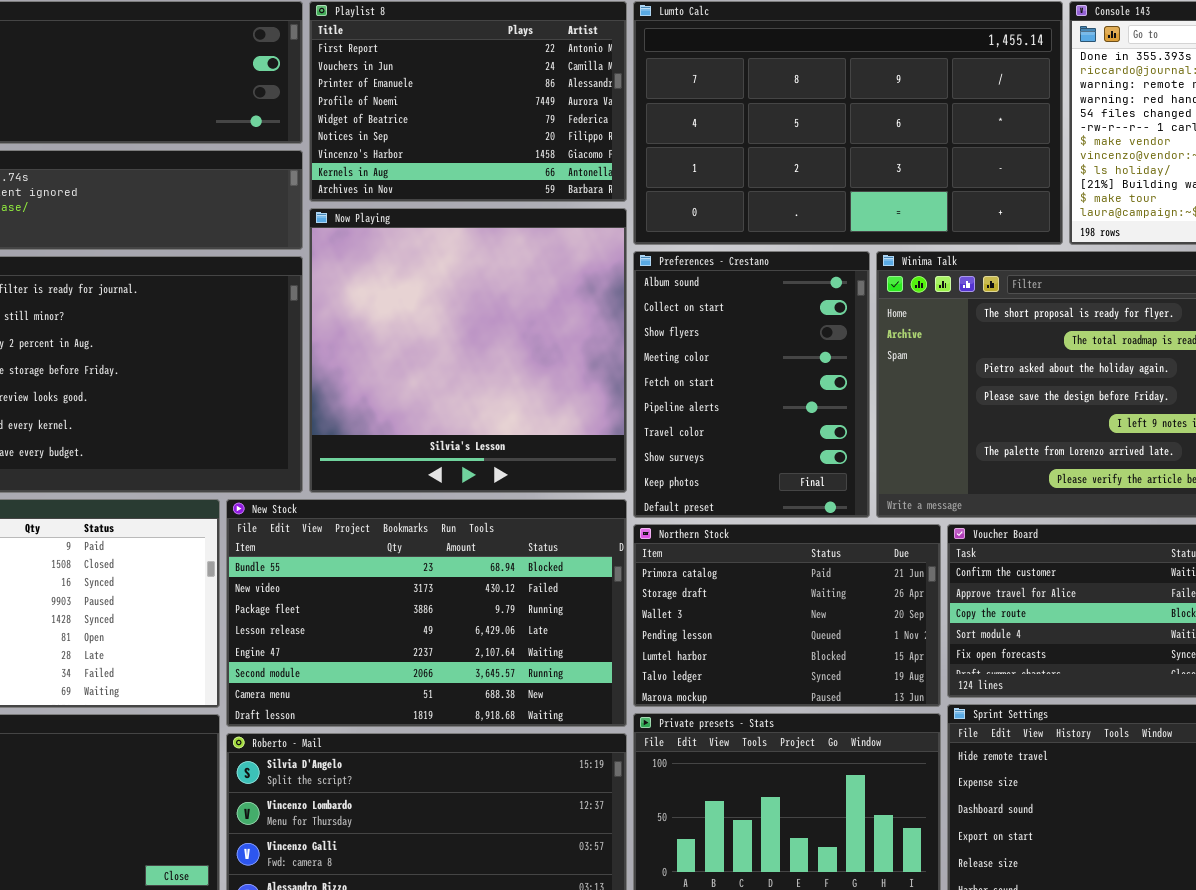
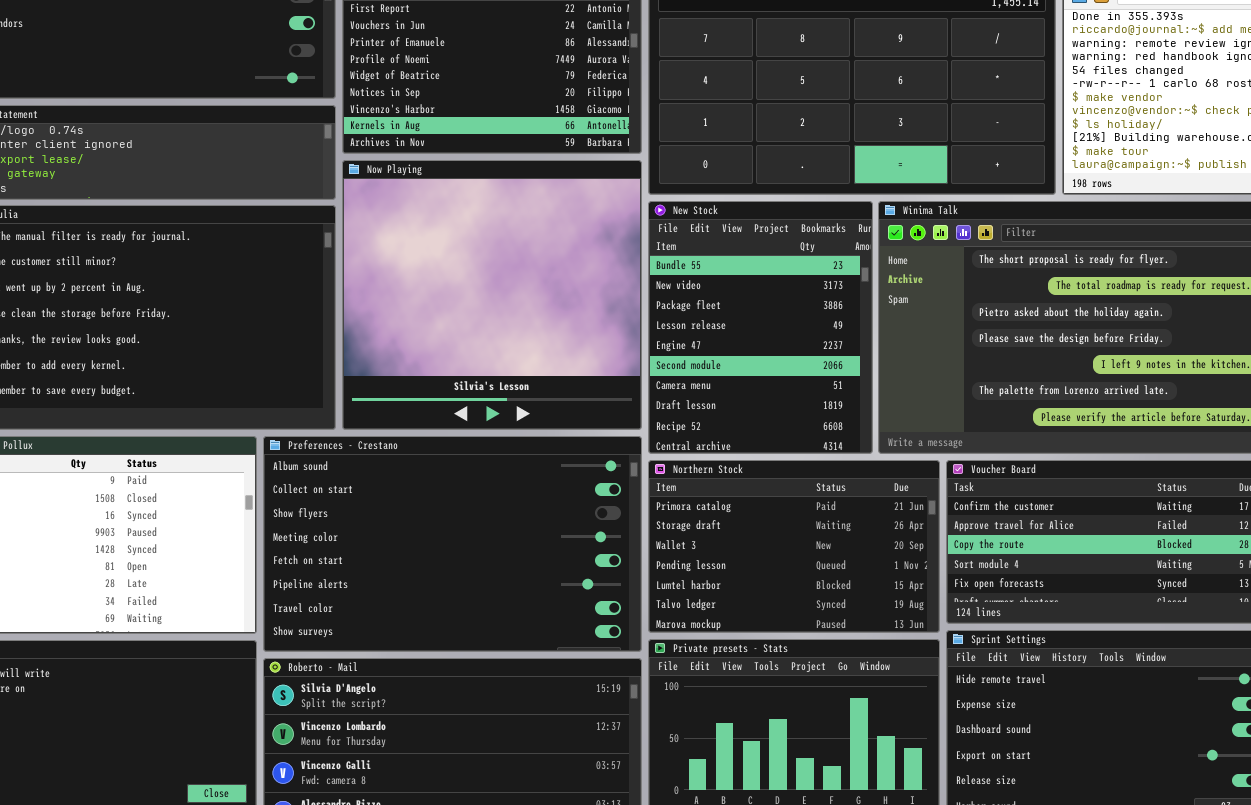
Preferences - Crestano: [633,251,870,518] -> [263,436,642,652], moved, resized
New Stock: [226,499,627,727] -> [648,201,873,454], moved, resized

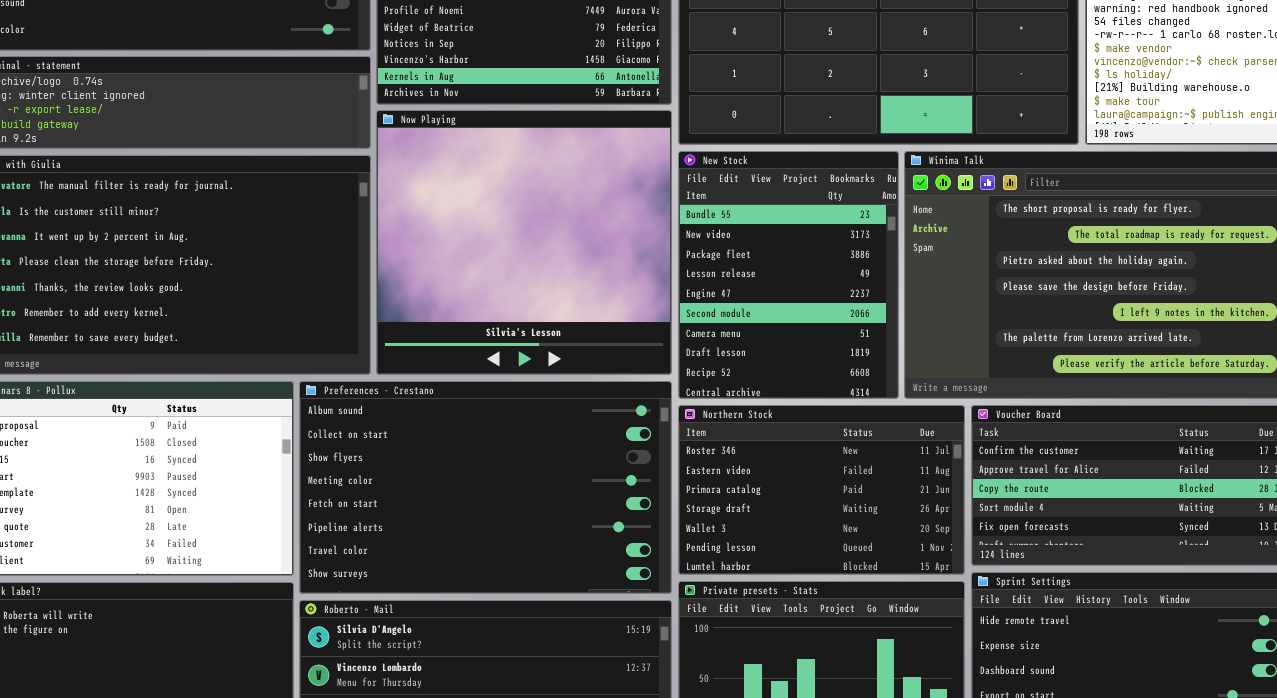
Northern Stock: [648,460,940,633] -> [678,405,965,575], scrolled up 2 rows

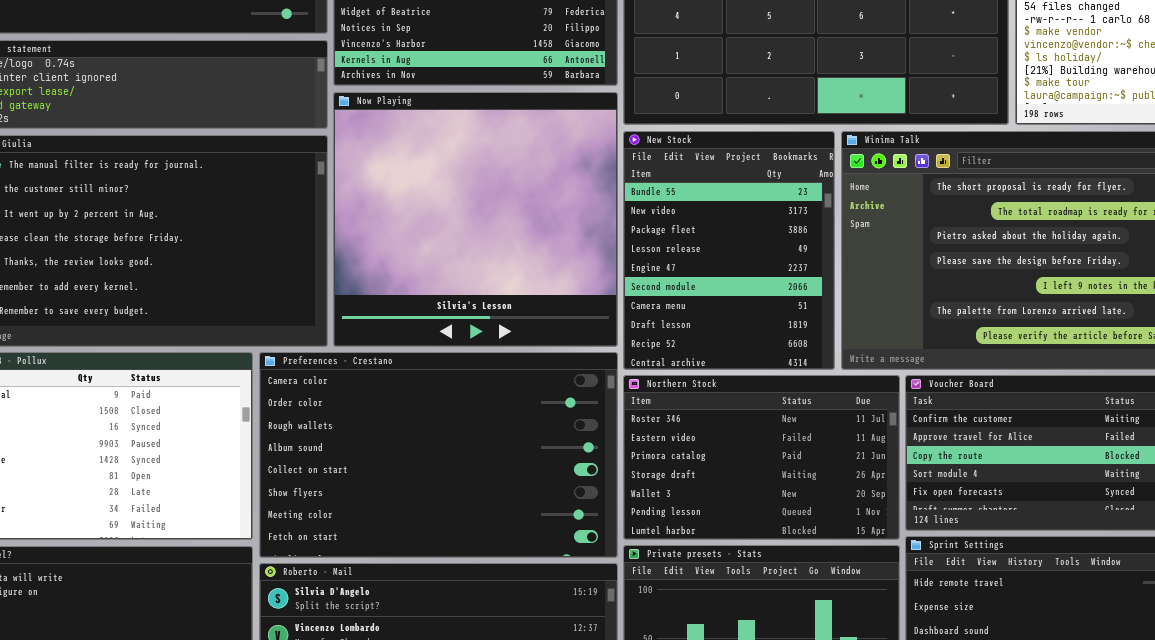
Preferences - Crestano: [299,381,672,594] -> [259,352,618,558], scrolled up 3 rows

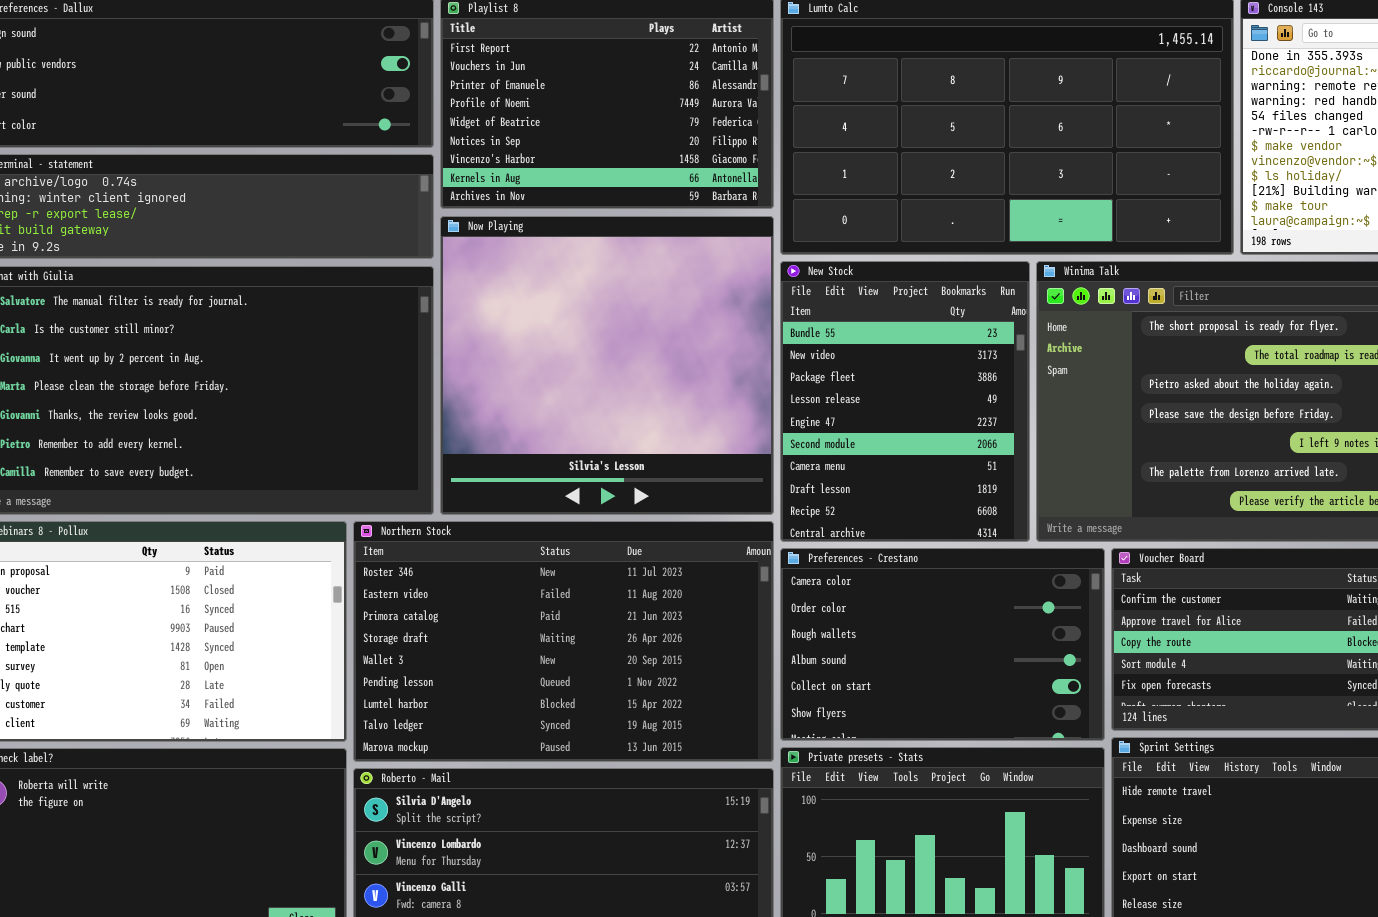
Preferences - Crestano: [259,352,618,558] -> [780,548,1105,741], moved, resized
Northern Stock: [623,375,900,540] -> [353,521,774,762], moved, resized

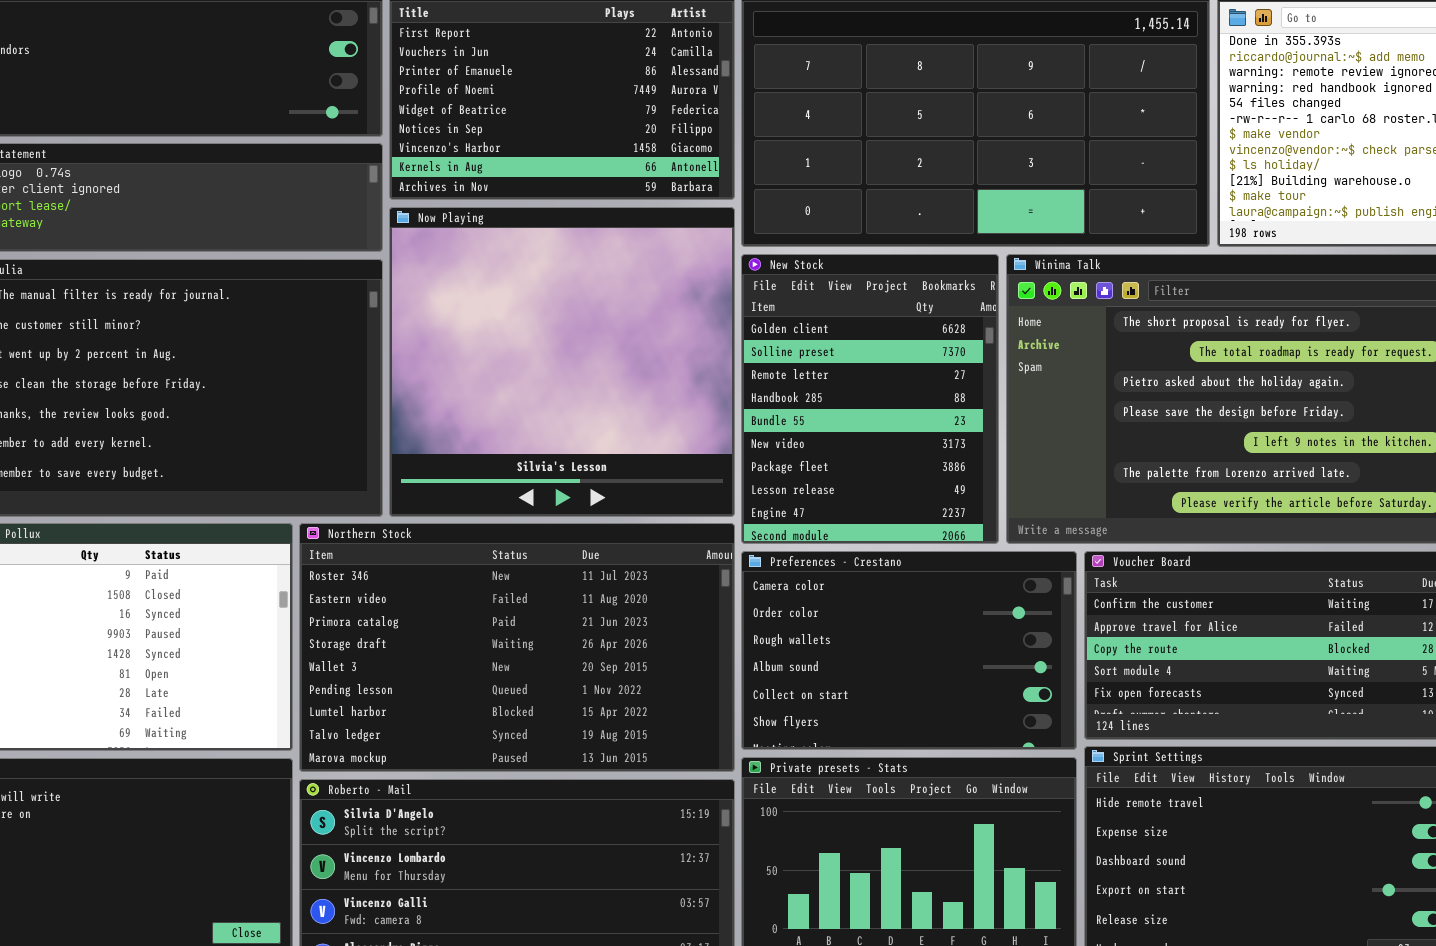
New Stock: [780,261,1030,542] -> [741,254,999,544], scrolled up 4 rows

